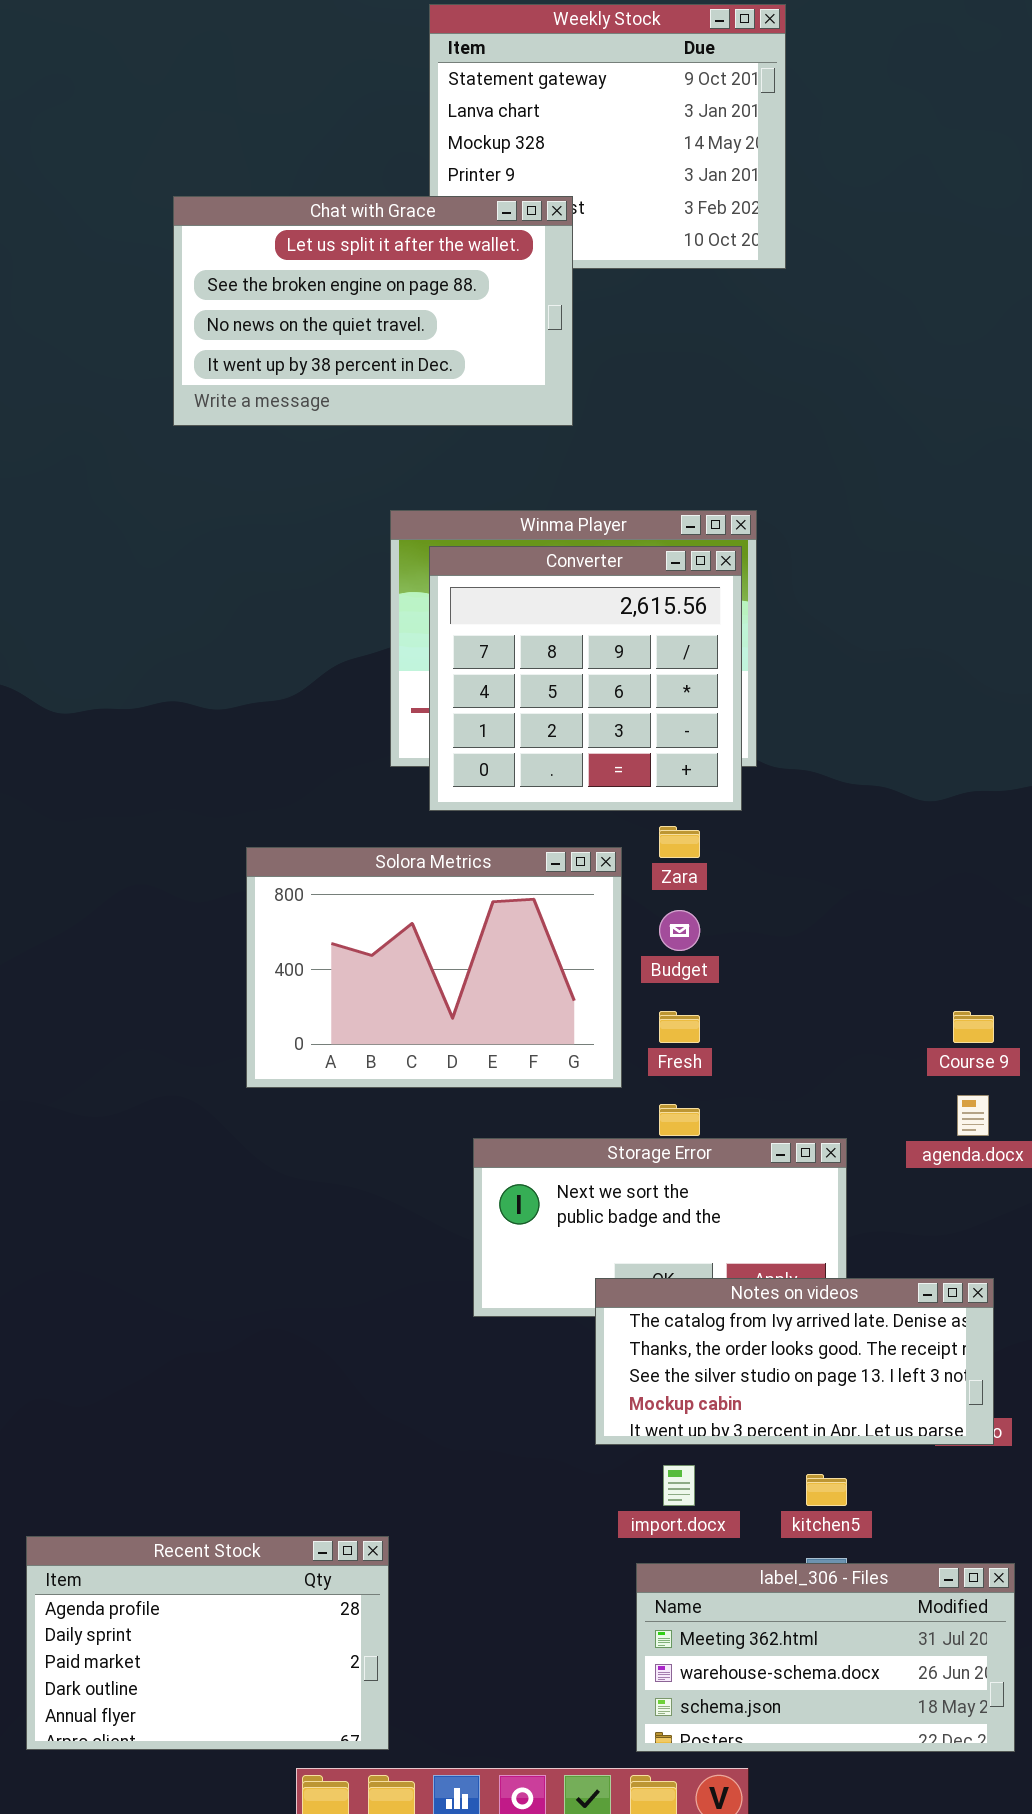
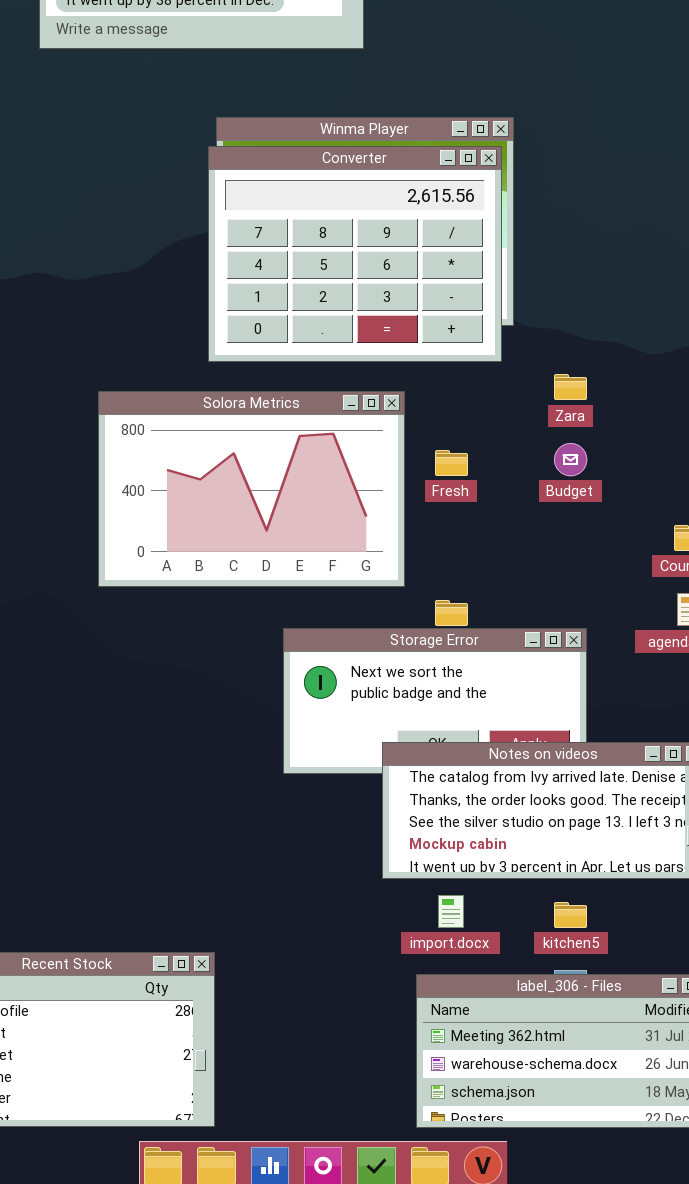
Converter: [429,546,742,811] -> [208,146,502,362], resized
Zara: [659,826,700,858] -> [554,374,587,400], moved
Budget: [659,910,700,951] -> [554,443,587,476], moved
Fresh: [659,1011,700,1043] -> [435,450,468,476], moved

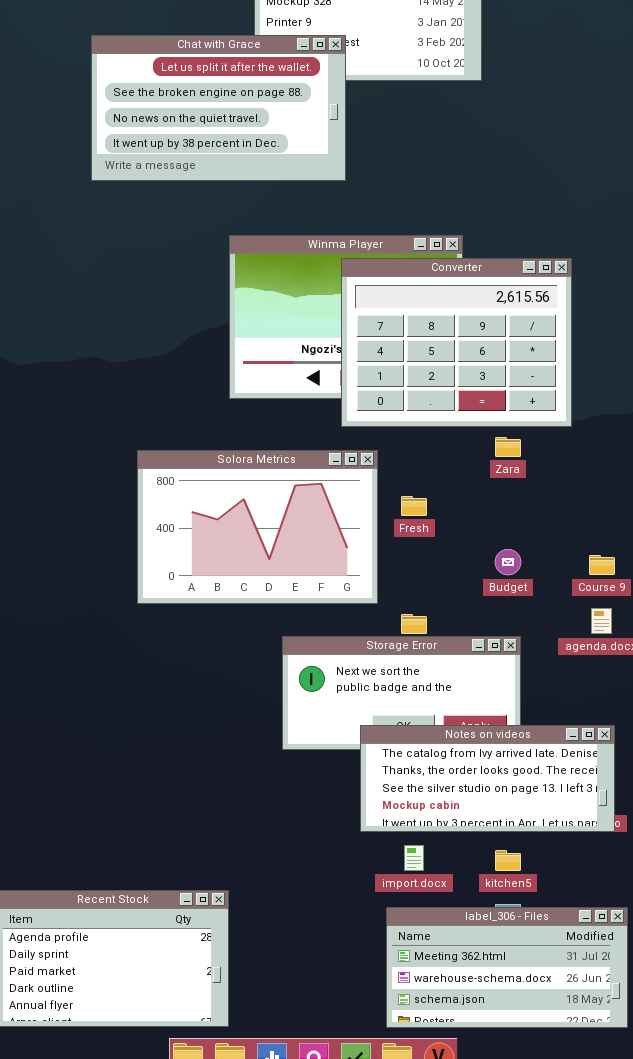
Converter: [208,146,502,362] -> [341,258,572,427], moved
Budget: [554,443,587,476] -> [495,549,521,575], moved

